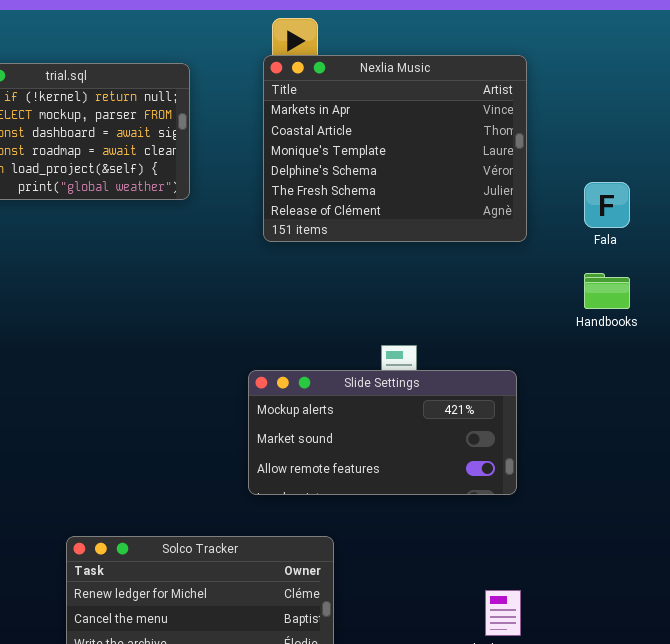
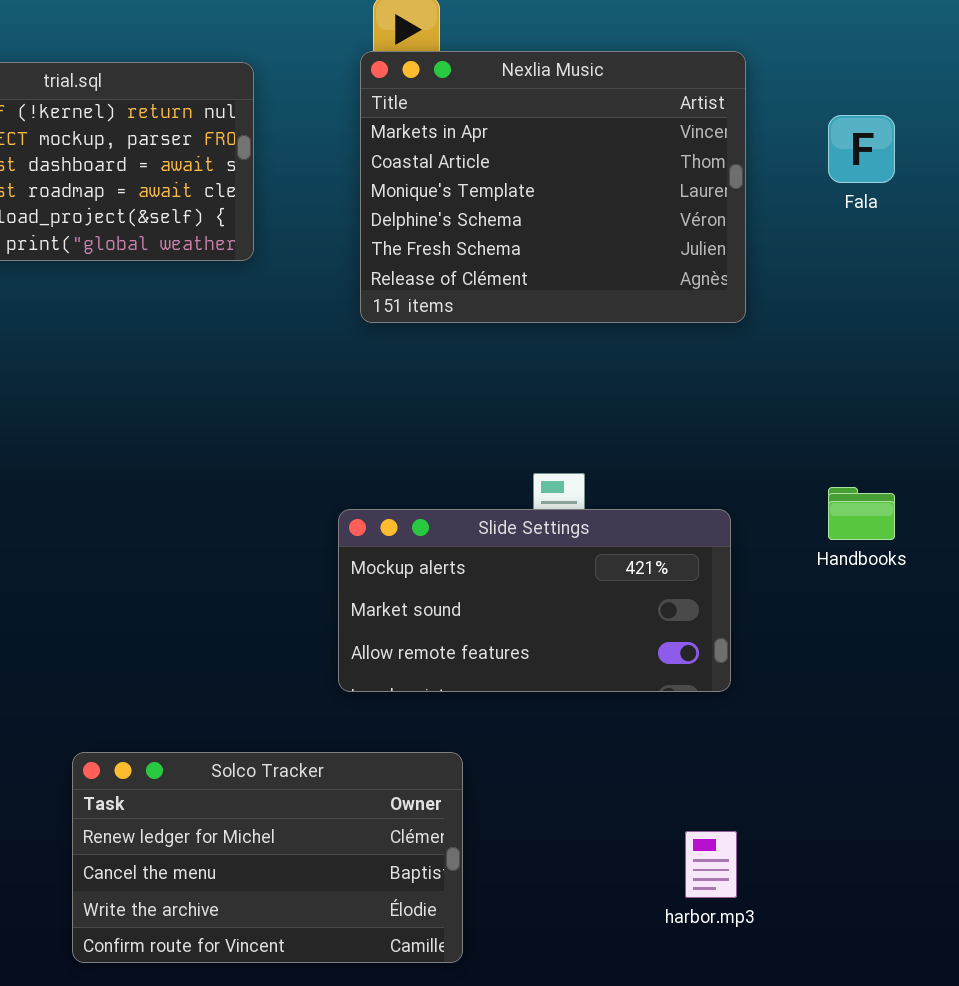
Fala: [584,182,630,228] -> [828,115,895,183], moved
Handbooks: [584,273,630,309] -> [828,487,895,540], moved

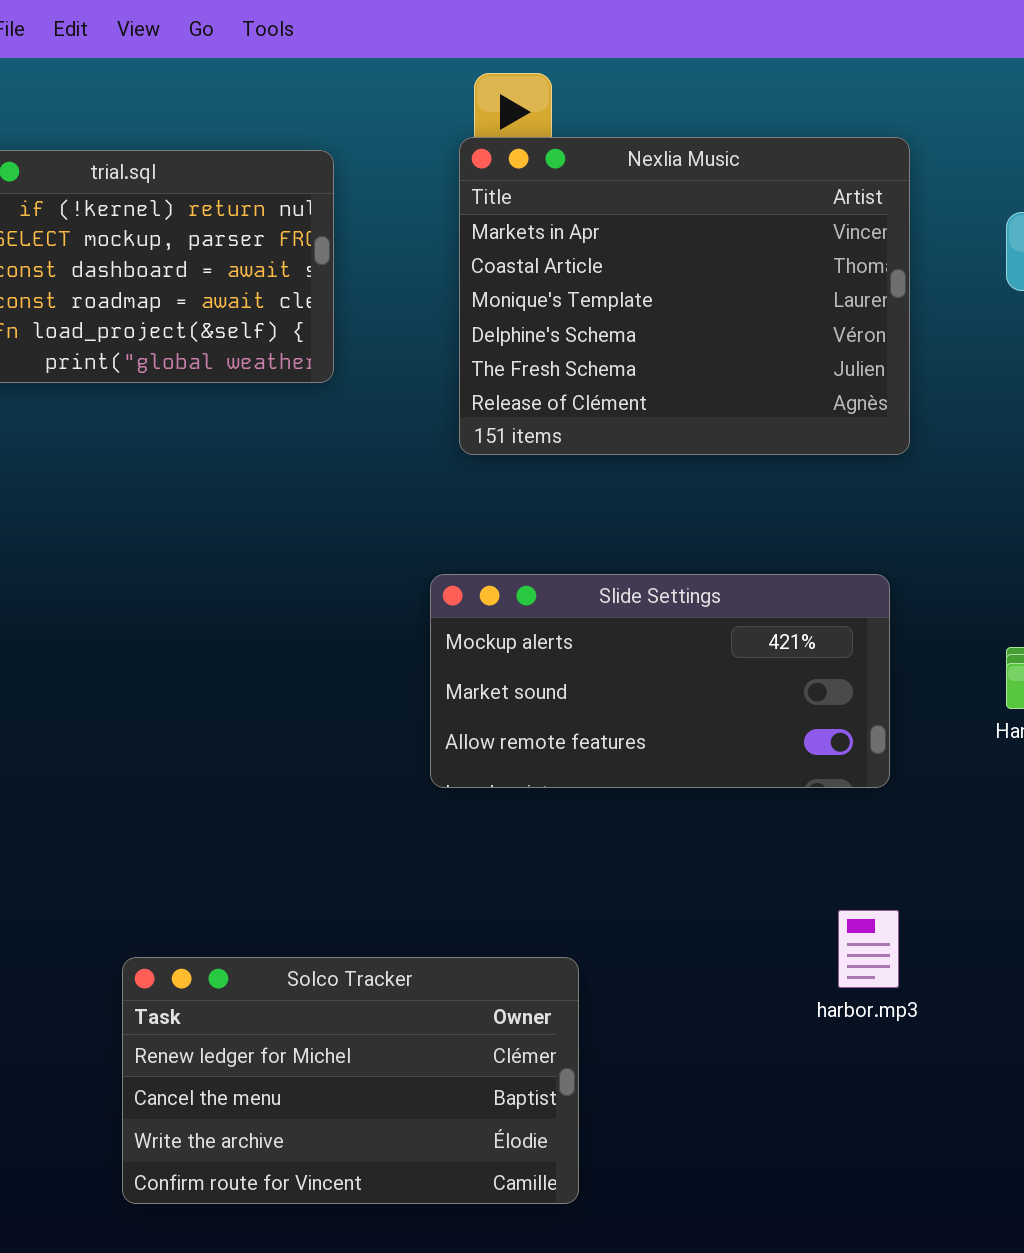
Slide Settings: [338,509,731,692] -> [430,574,890,788], moved
harbor.mp3: [685,831,737,898] -> [838,910,899,988], moved

